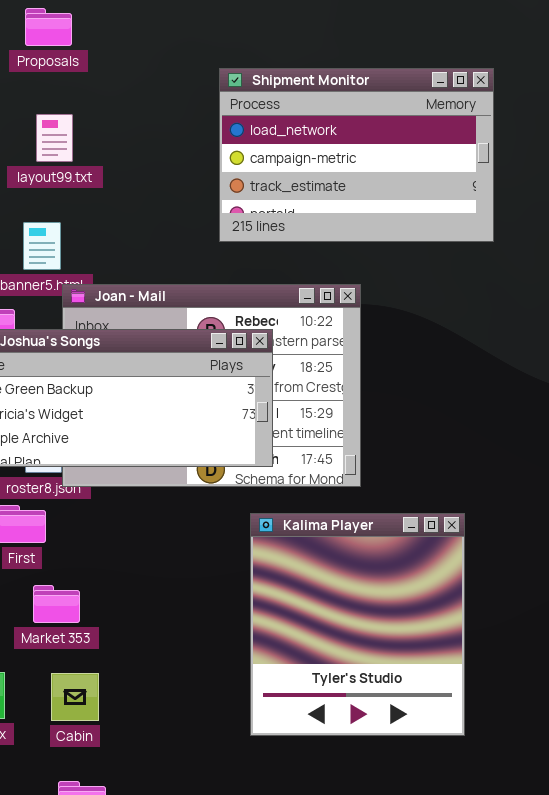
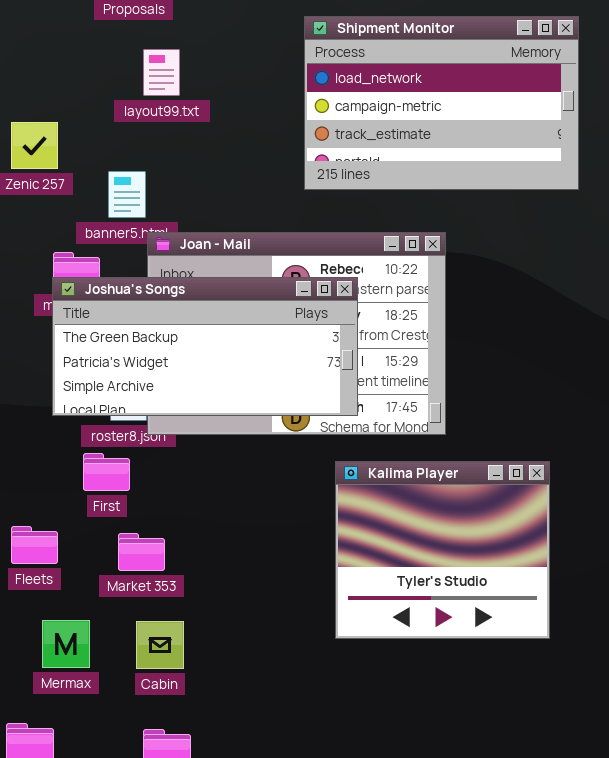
layout99.txt: [36,114,73,162] -> [143,49,180,96], moved
Kalima Player: [250,513,465,736] -> [335,461,550,639], resized

